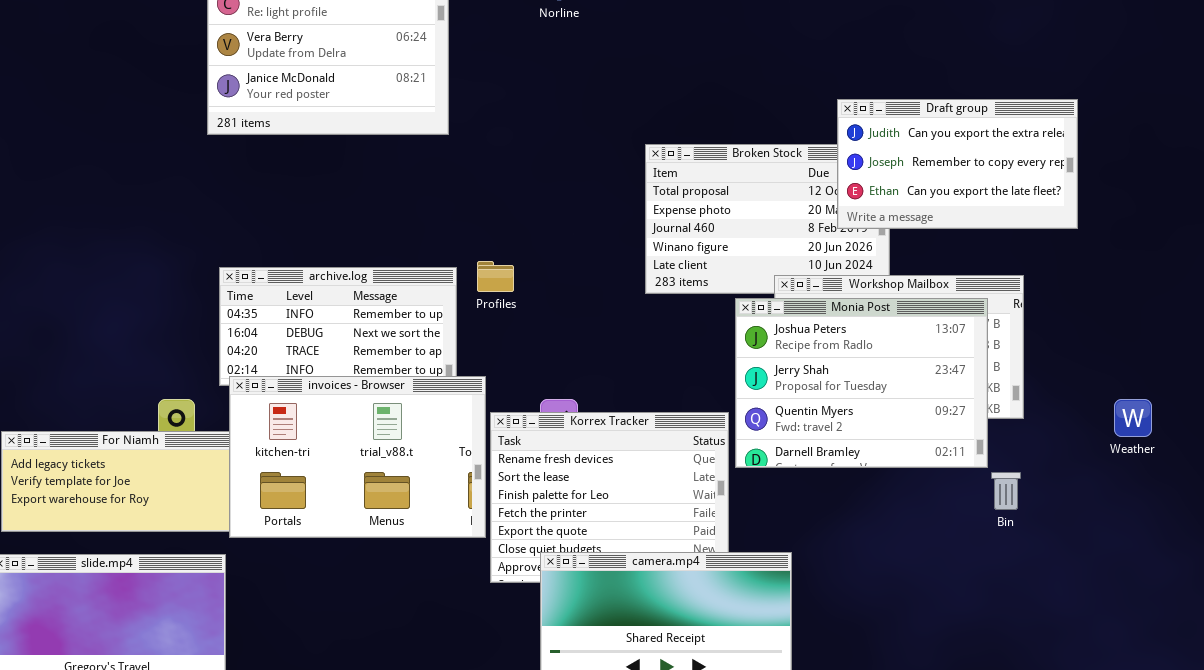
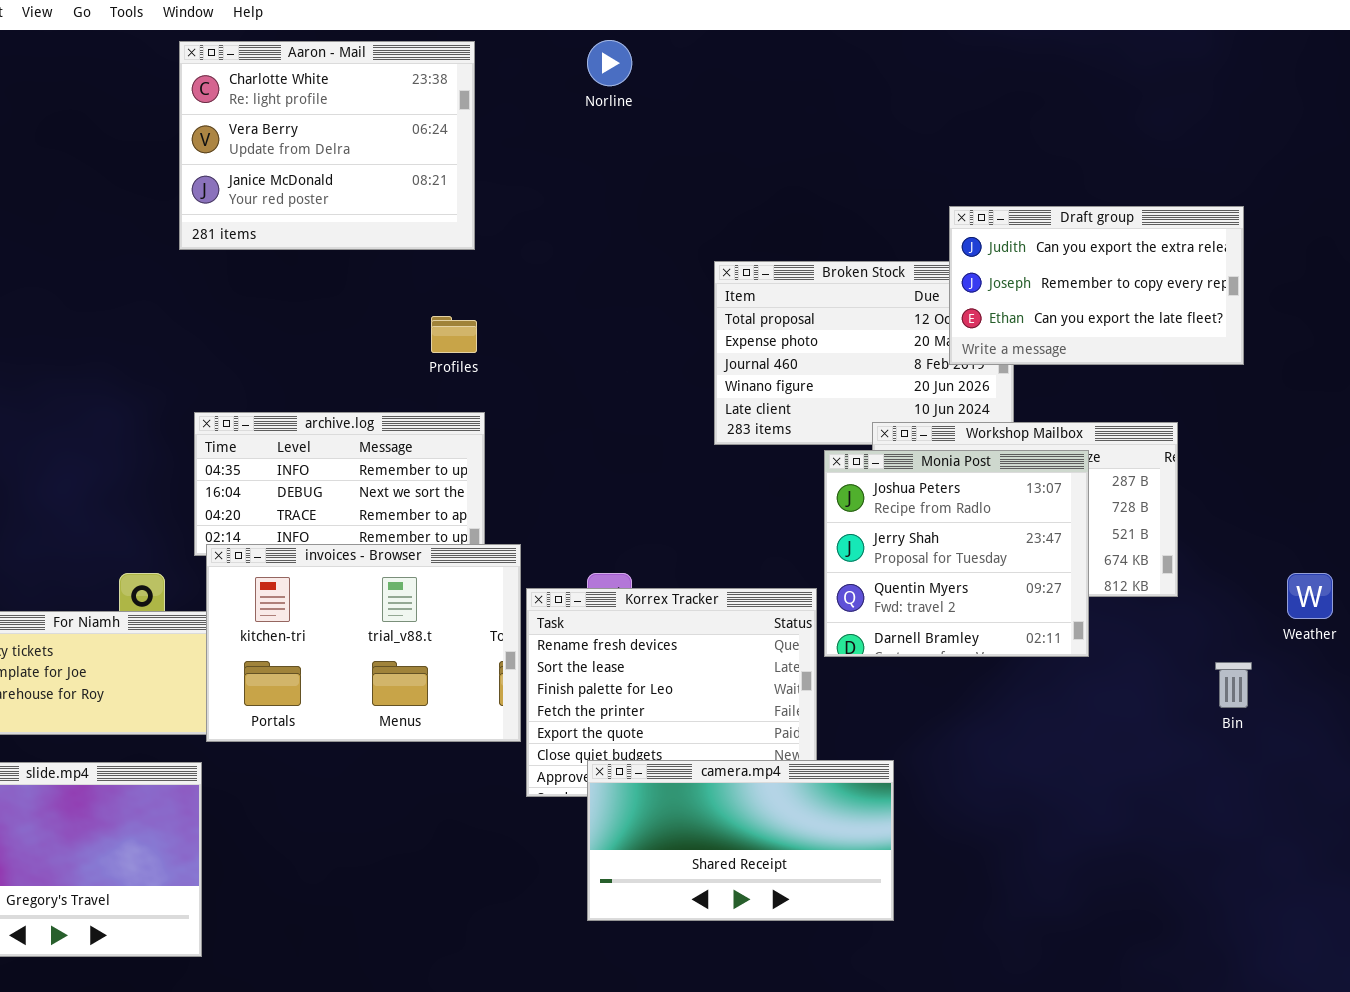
Profiles: [477,261,514,292] -> [431,316,477,353], moved
Monia Post: [735,298,988,468] -> [824,450,1089,657], resized
Bin: [991,472,1021,510] -> [1215,662,1252,708], moved

